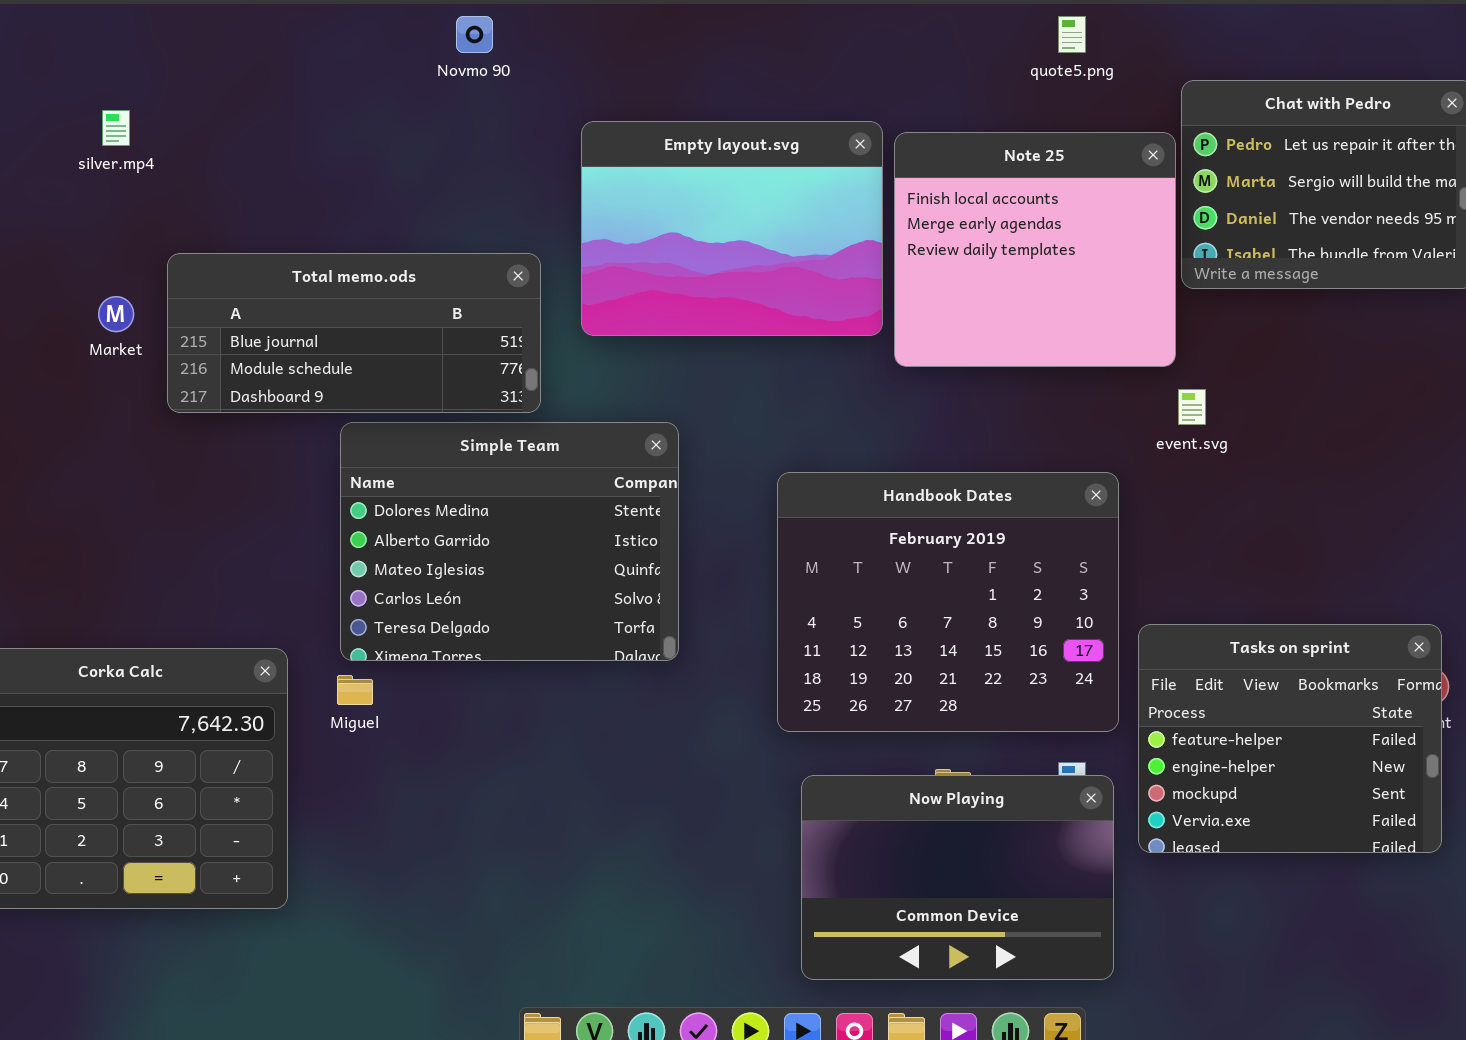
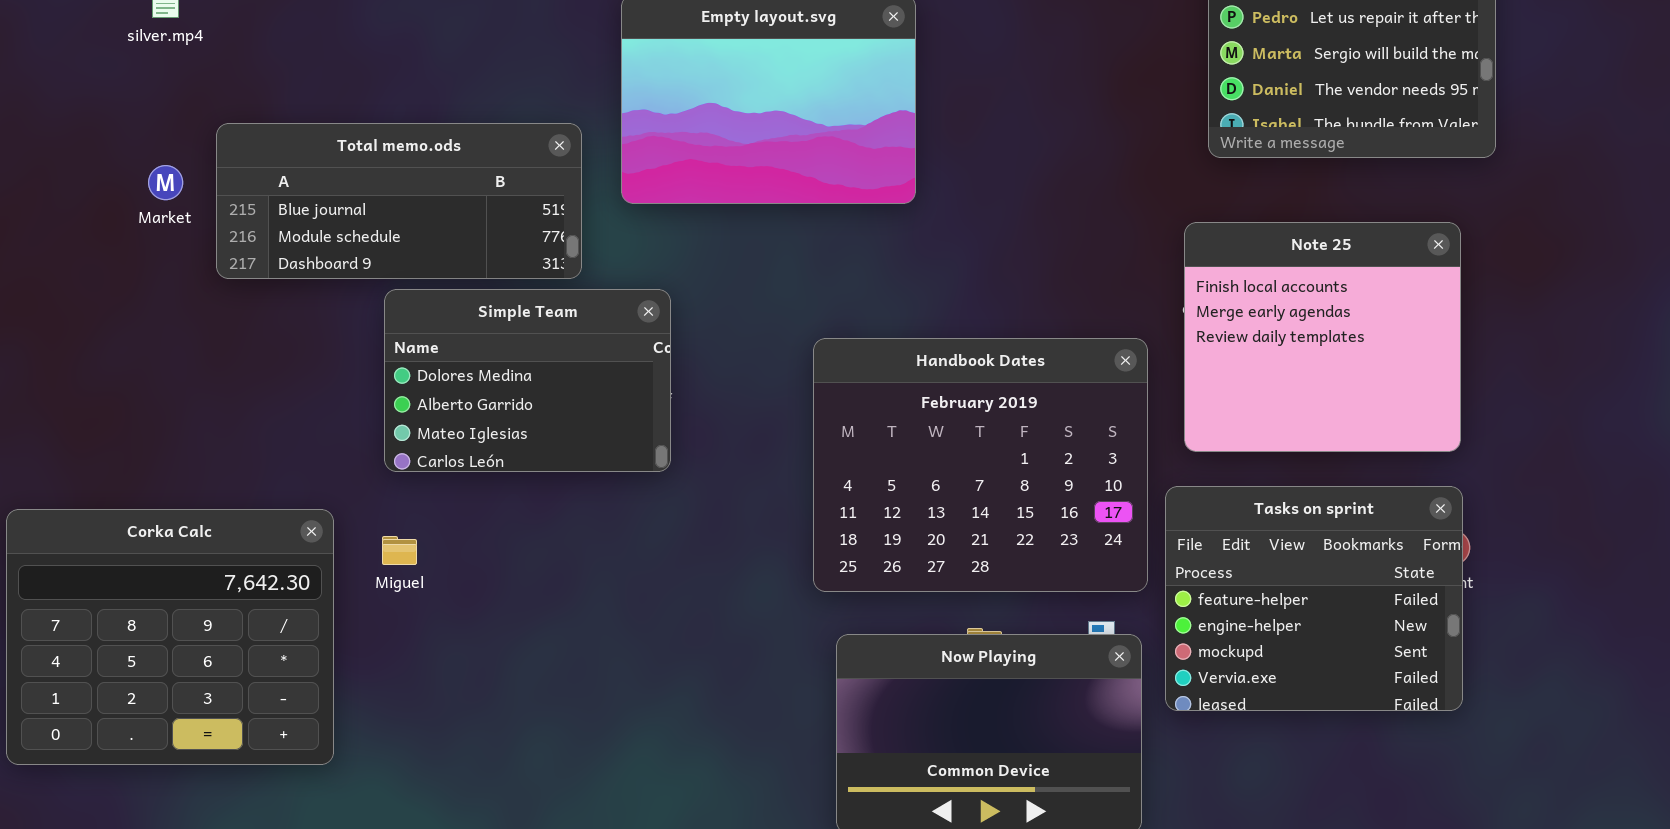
Note 25: [894,132,1176,367] -> [1184,222,1461,452], moved
Simple Team: [340,422,679,661] -> [384,289,671,472], resized

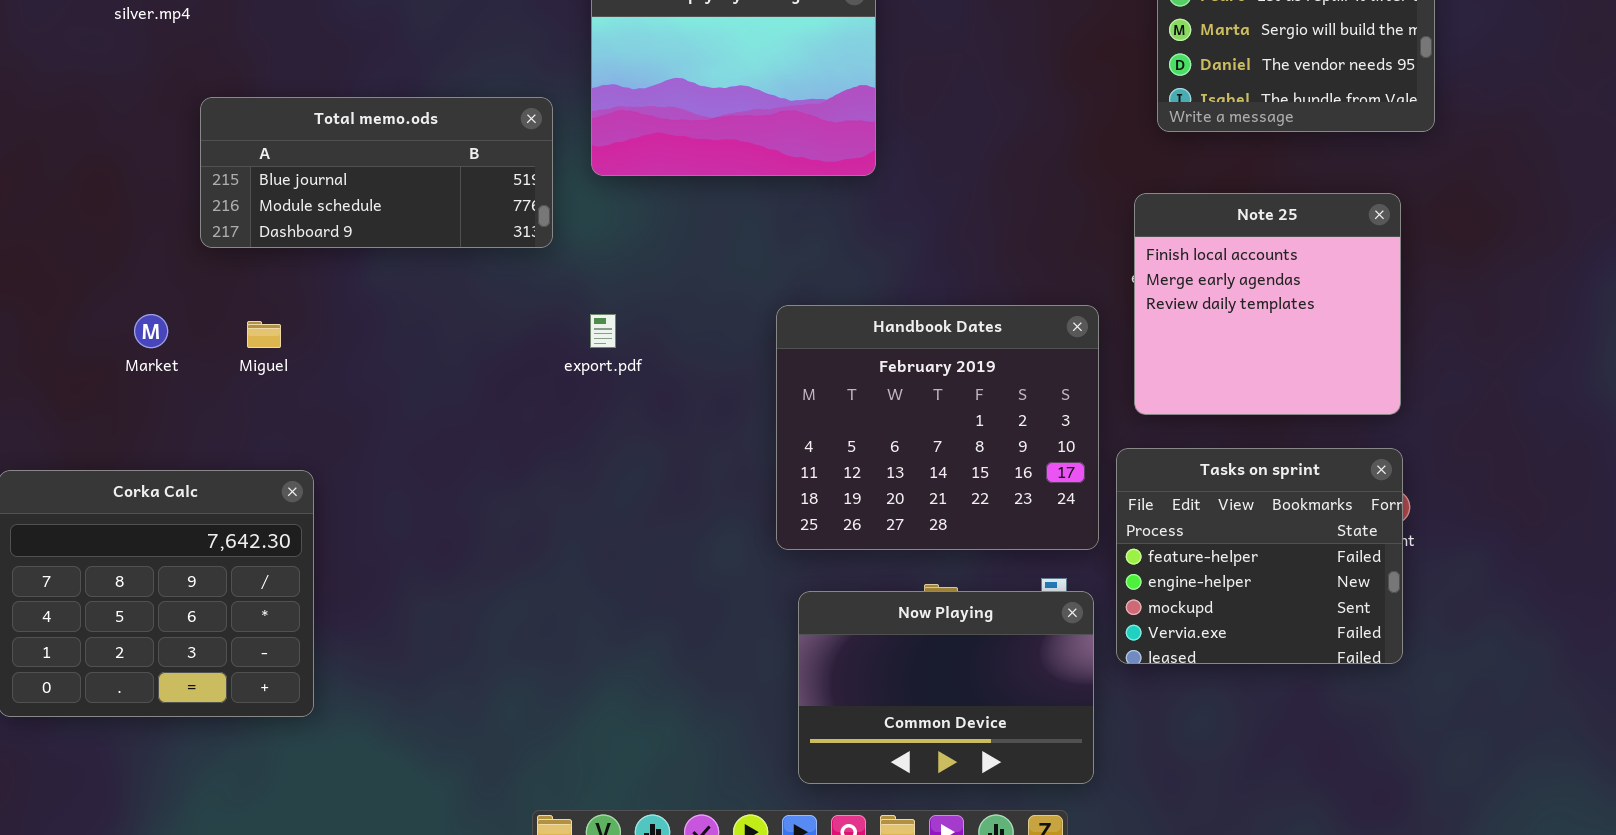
Market: [148,165,183,200] -> [134,314,168,348], moved
Simple Team: [384,289,671,472] -> none, closed
Miguel: [382,536,417,565] -> [247,321,281,348], moved

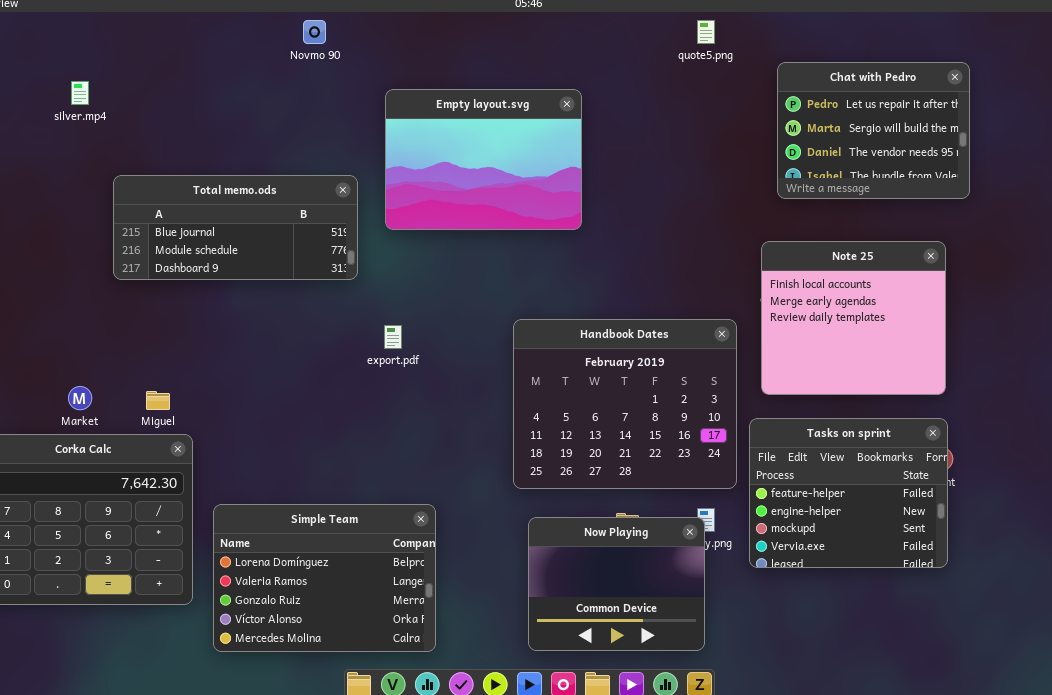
Market: [134,314,168,348] -> [68,386,92,410], moved
Miguel: [247,321,281,348] -> [146,391,170,410], moved
Simple Team: none -> [213,504,436,652], opened
Now Playing: [798,591,1094,784] -> [528,517,705,651], resized

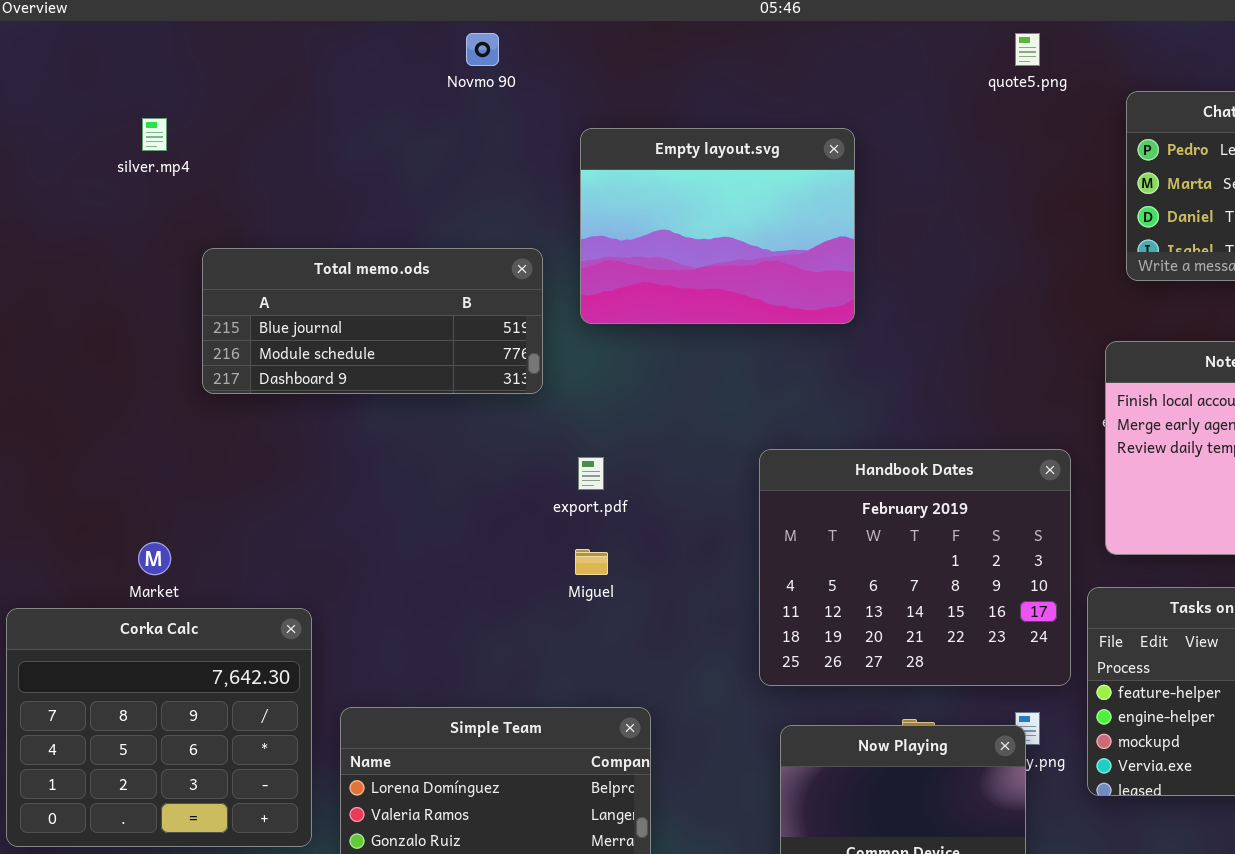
Miguel: [146,391,170,410] -> [575,549,608,575], moved

